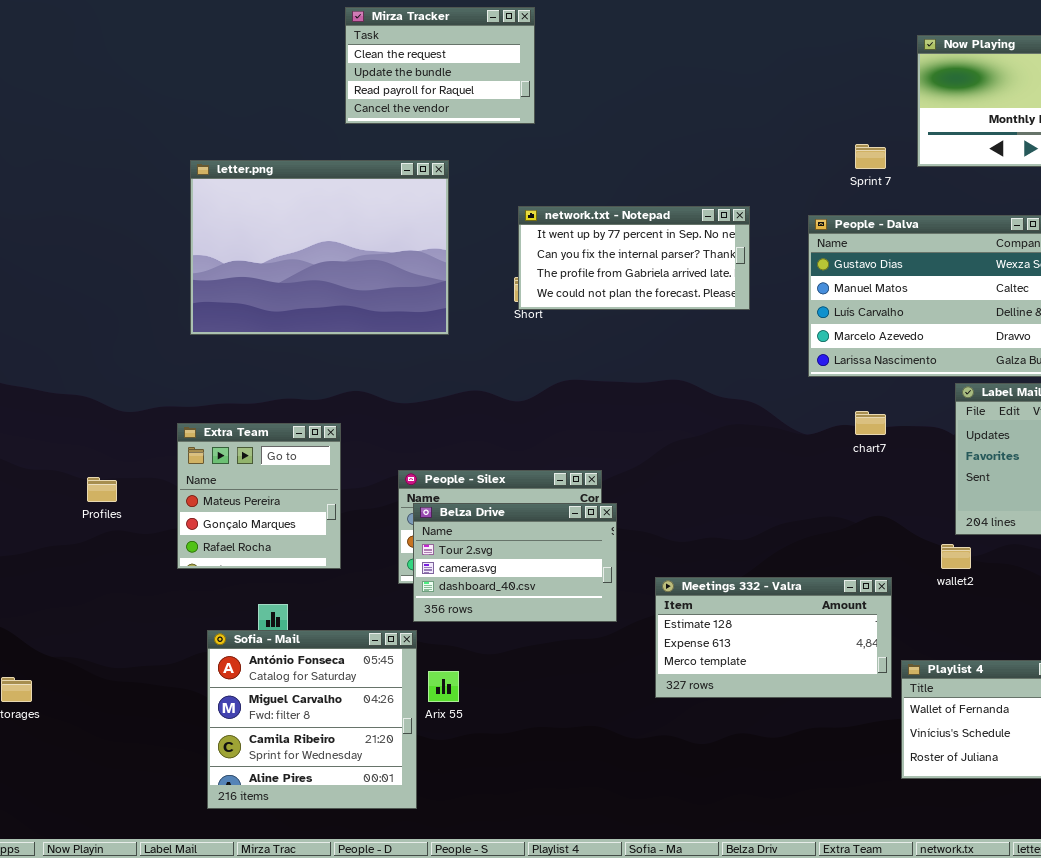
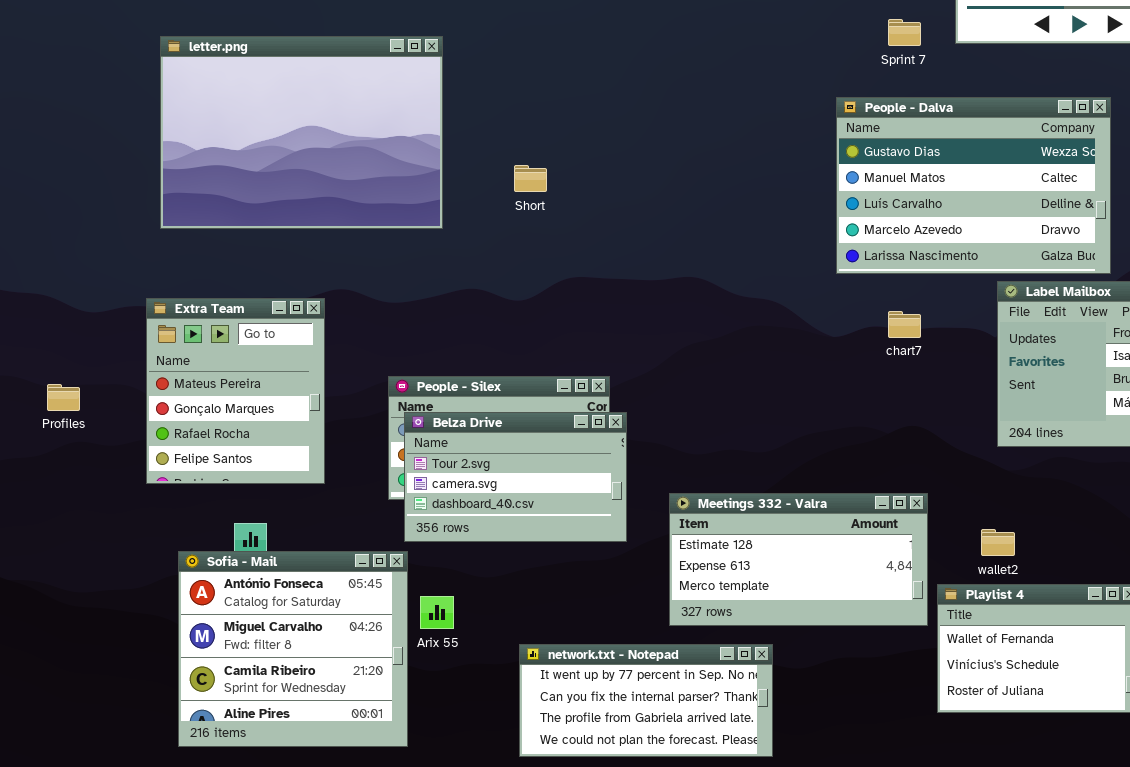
network.txt - Notepad: [518,206,750,310] -> [519,644,773,757], moved
Extra Team: [177,423,341,569] -> [146,298,325,484], resized
wallet2: [941,544,971,569] -> [981,529,1015,556], moved

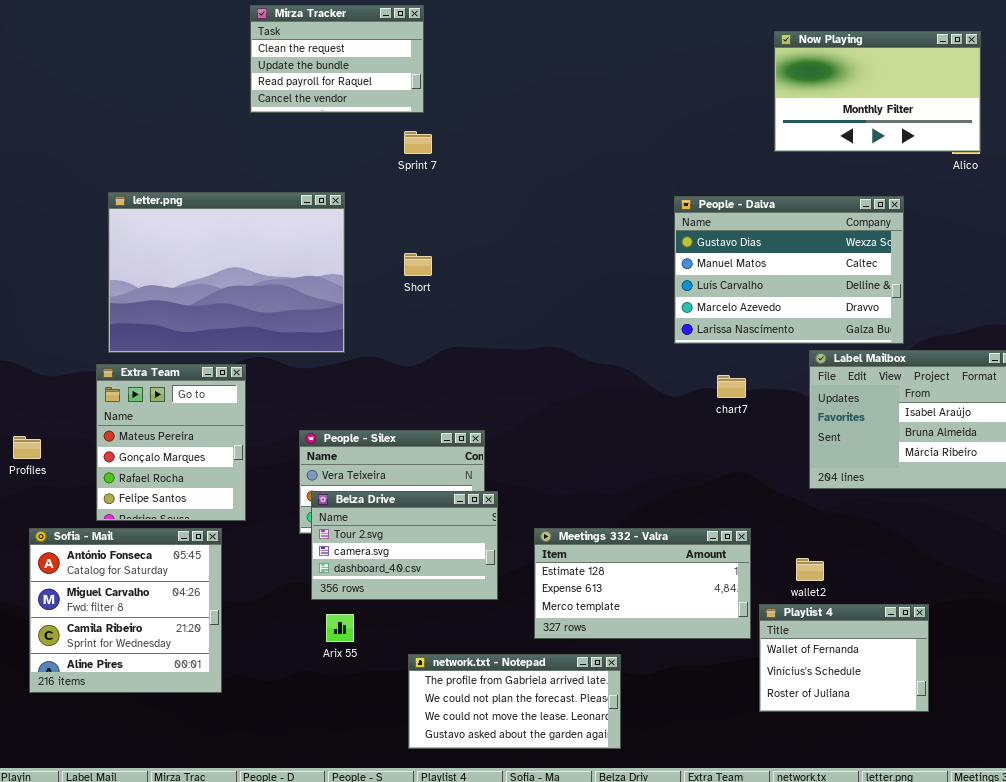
Sprint 7: [888,19,921,46] -> [404,131,432,154], moved
letter.png: [160,36,443,229] -> [108,192,345,353], moved
Belza Drive: [404,412,627,542] -> [311,491,498,600], moved
Sofia - Mail: [178,551,408,747] -> [29,528,222,693], moved
network.txt - Notepad: [519,644,773,757] -> [408,654,621,749], scrolled down 2 rows

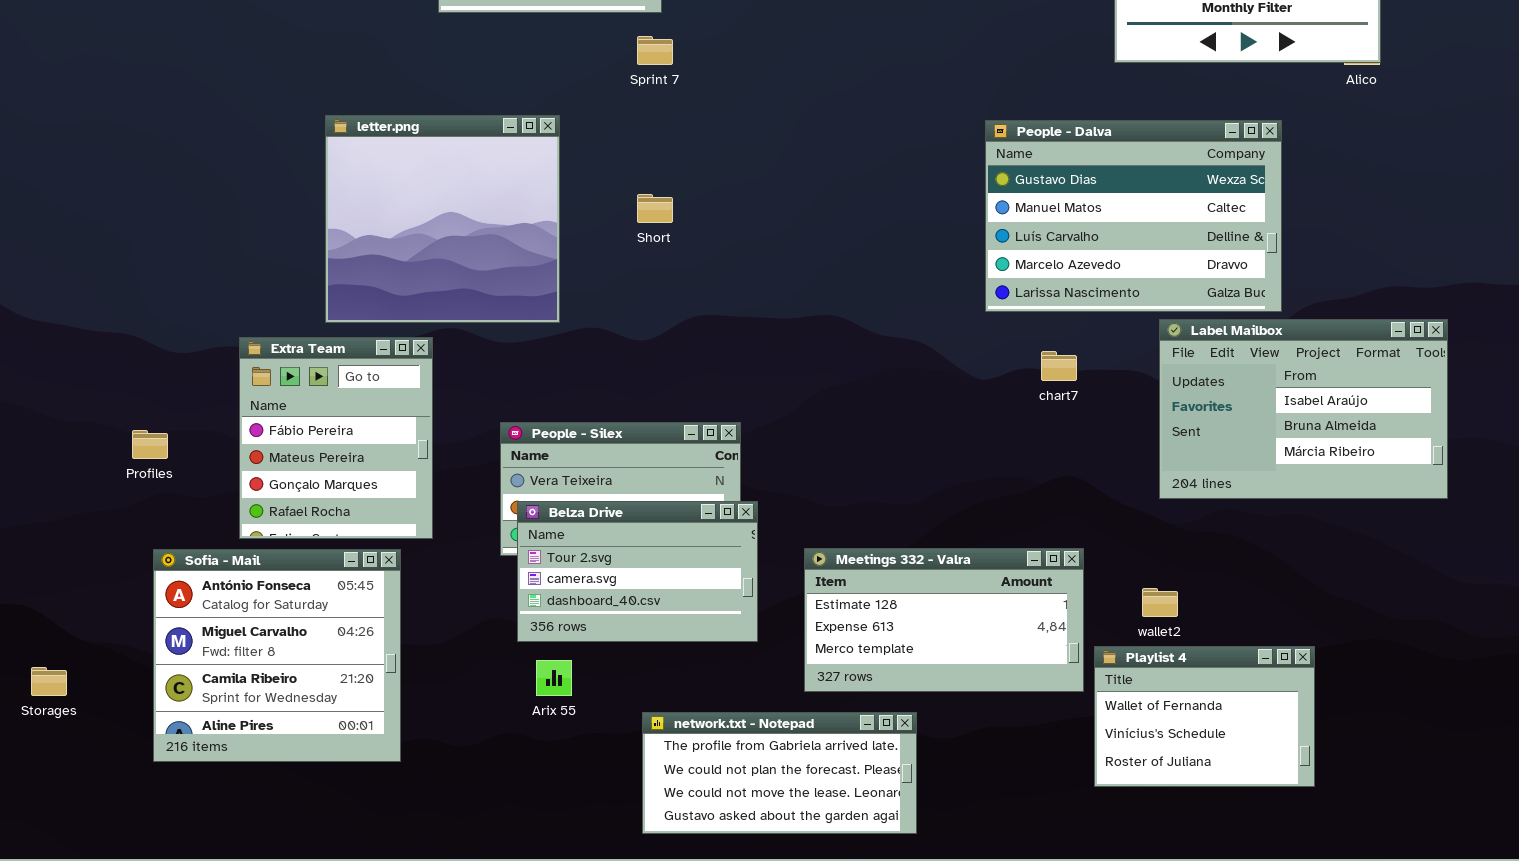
letter.png: [108,192,345,353] -> [325,115,560,323], resized
Extra Team: [96,364,246,521] -> [239,337,433,539], scrolled up 1 row

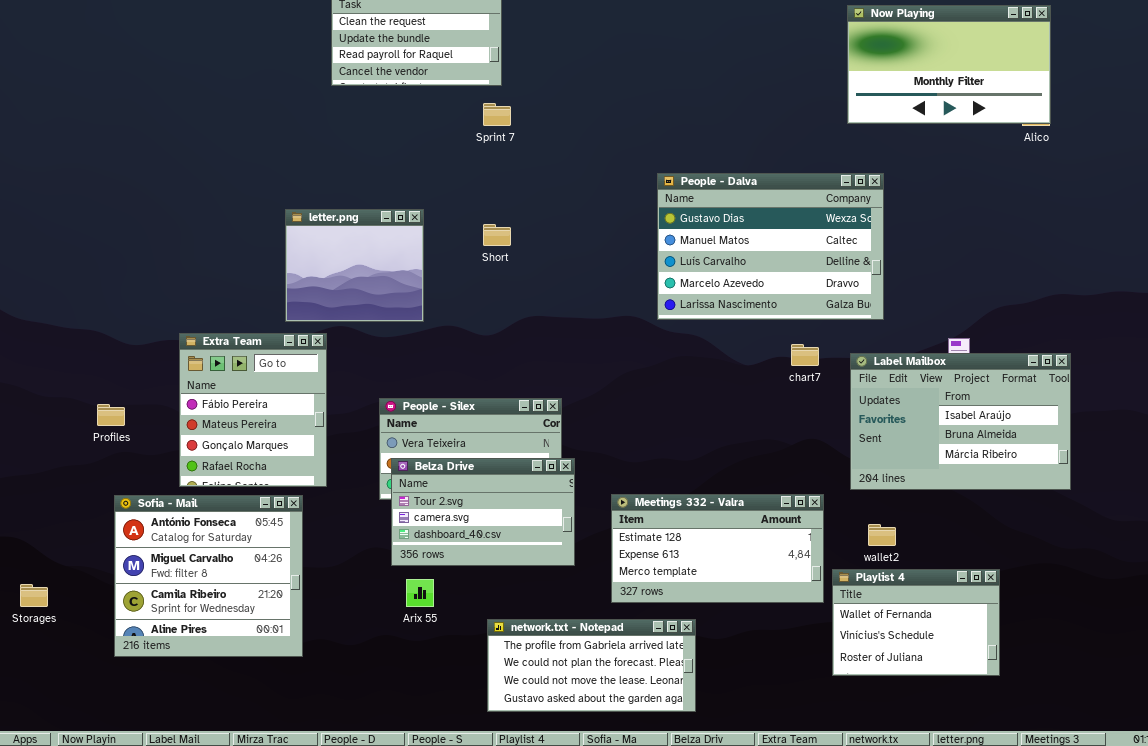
letter.png: [325,115,560,323] -> [285,209,424,322], resized
People - Dalva: [985,120,1282,312] -> [657,173,884,320], moved
Label Mailbox: [1159,319,1448,499] -> [850,353,1071,490], moved

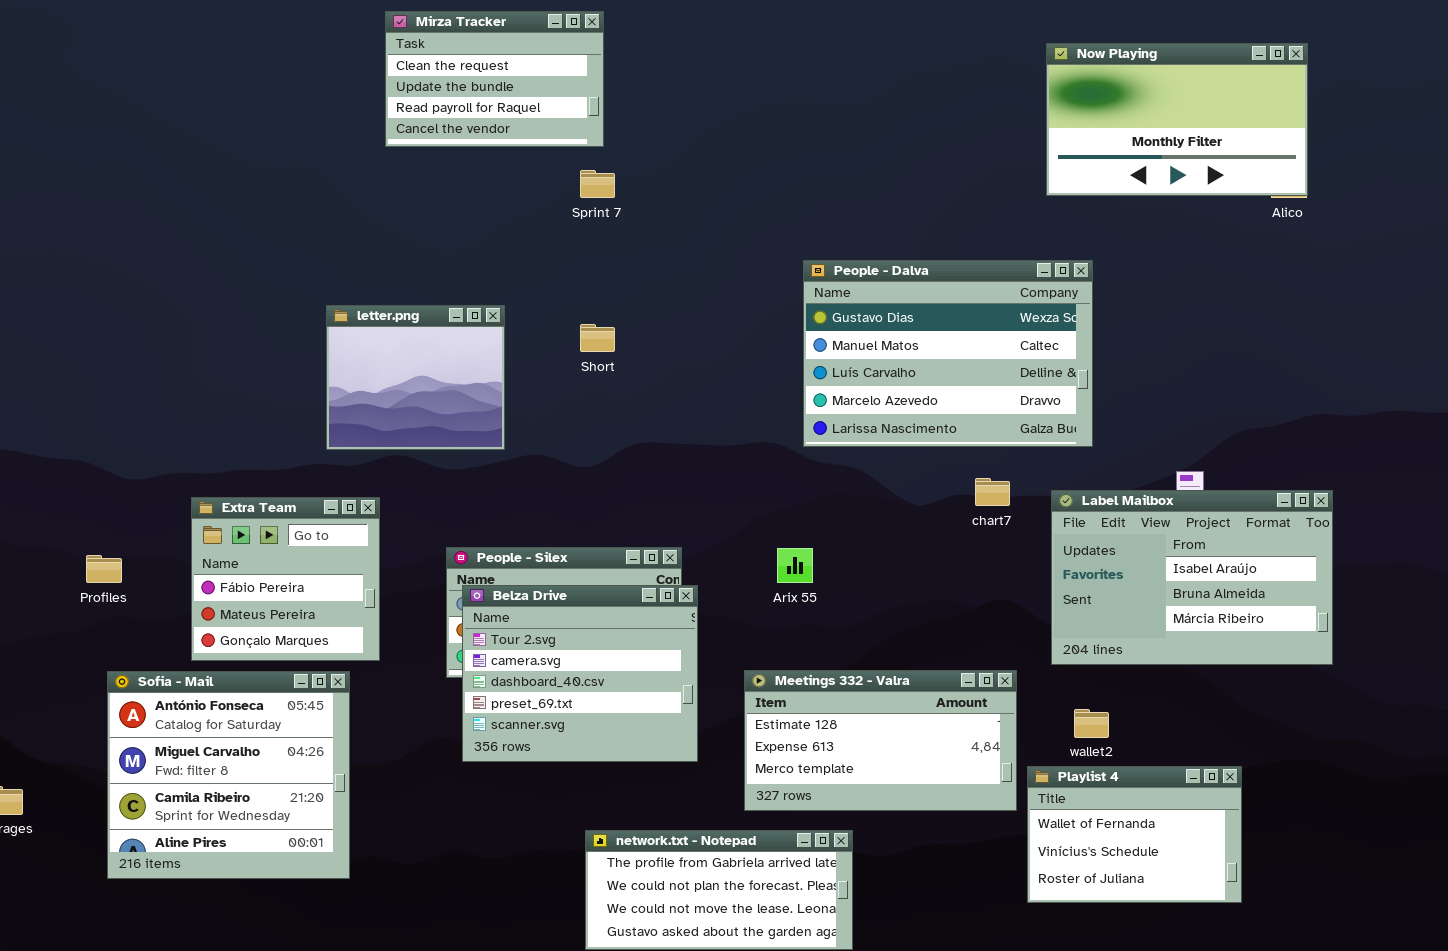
Extra Team: [179,333,327,487] -> [191,497,380,661], resized
Belza Drive: [391,458,575,566] -> [462,585,698,762], resized
Arix 55: [406,579,434,607] -> [777,548,813,583], moved

